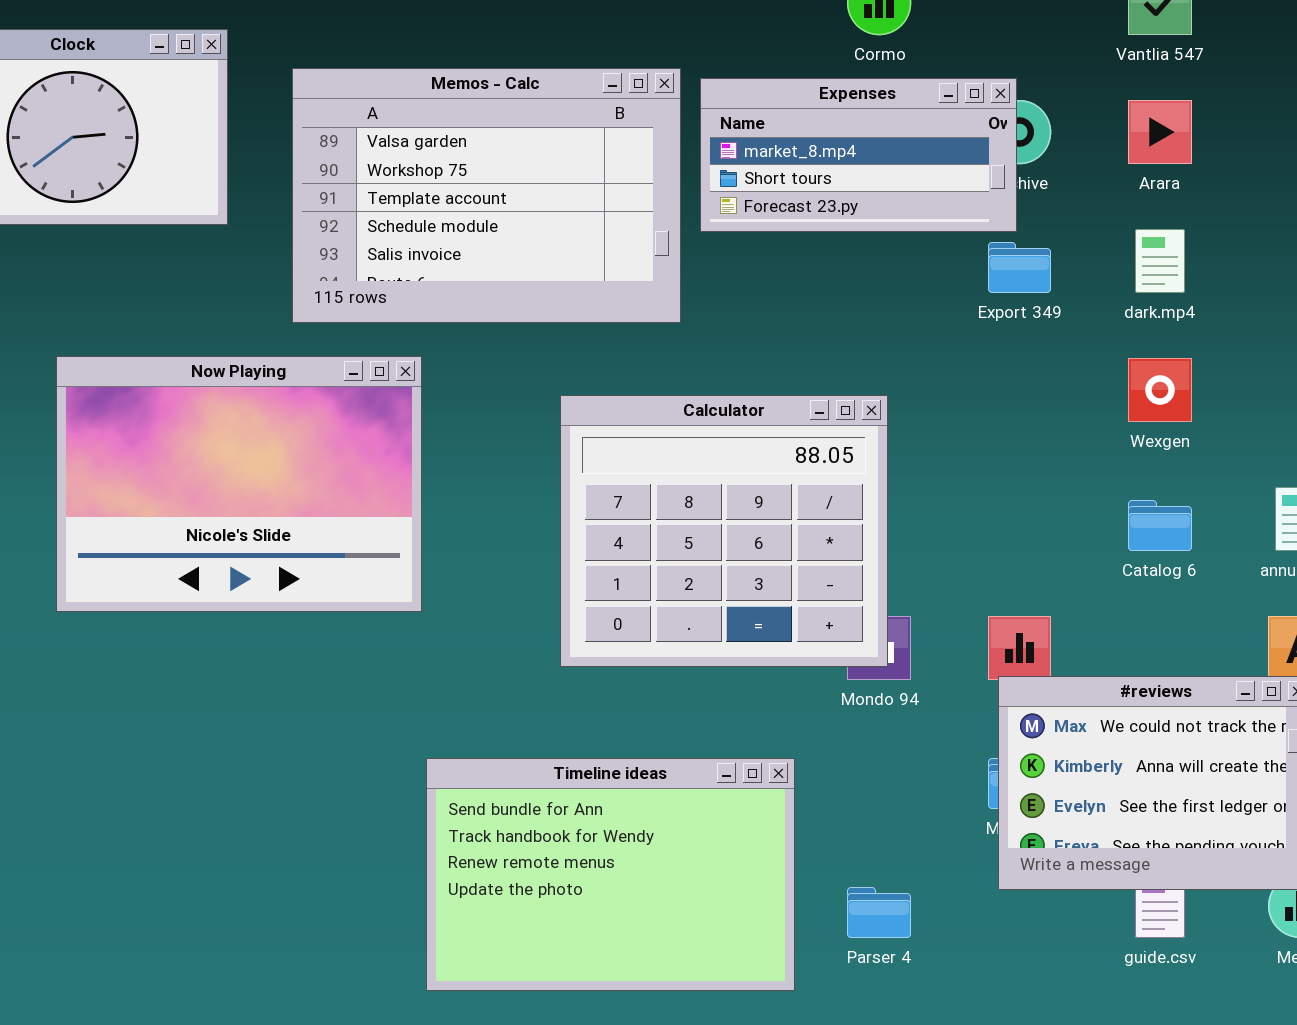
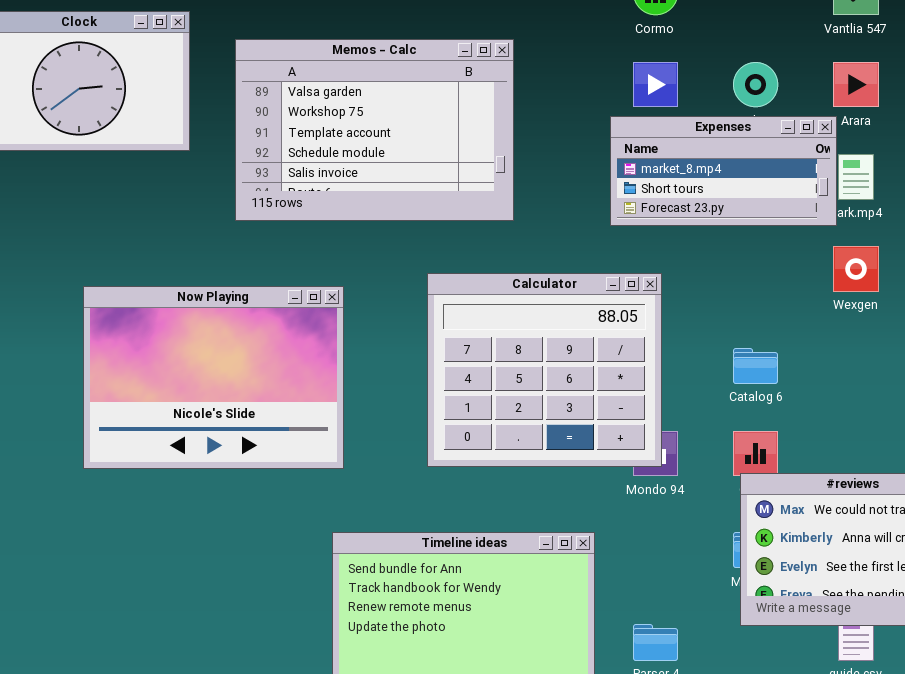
Expenses: [700,78,1017,232] -> [610,116,837,226], moved
Now Playing: [56,356,422,612] -> [83,286,344,469], moved
Catalog 6: [1128,500,1192,551] -> [733,348,778,384], moved

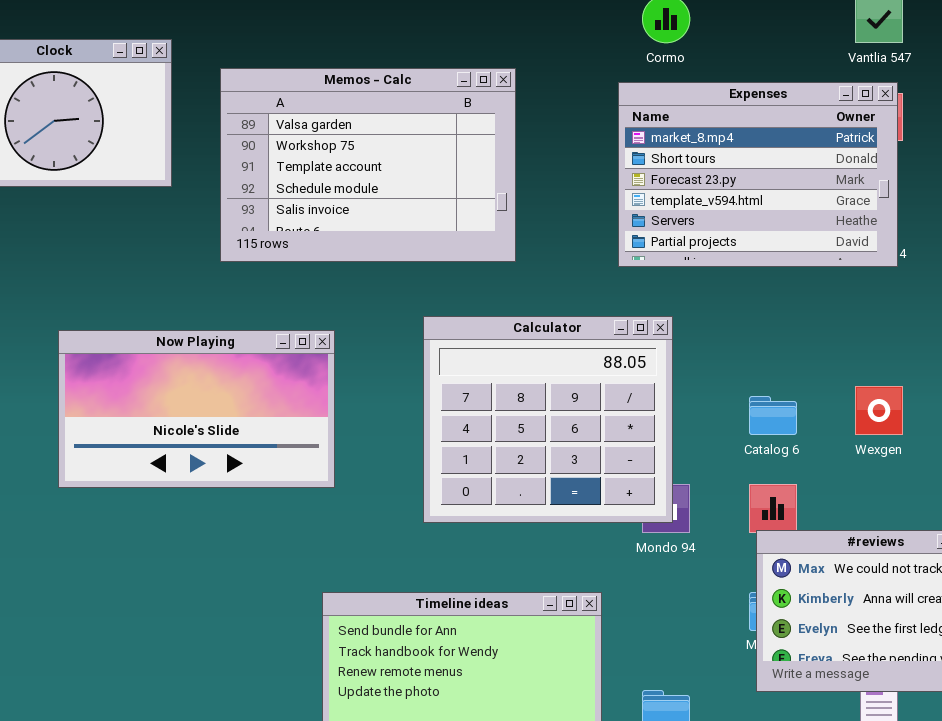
Expenses: [610,116,837,226] -> [618,82,898,267], resized
Wexgen: [833,246,879,292] -> [855,386,903,435], moved
Now Playing: [83,286,344,469] -> [58,330,335,488], resized

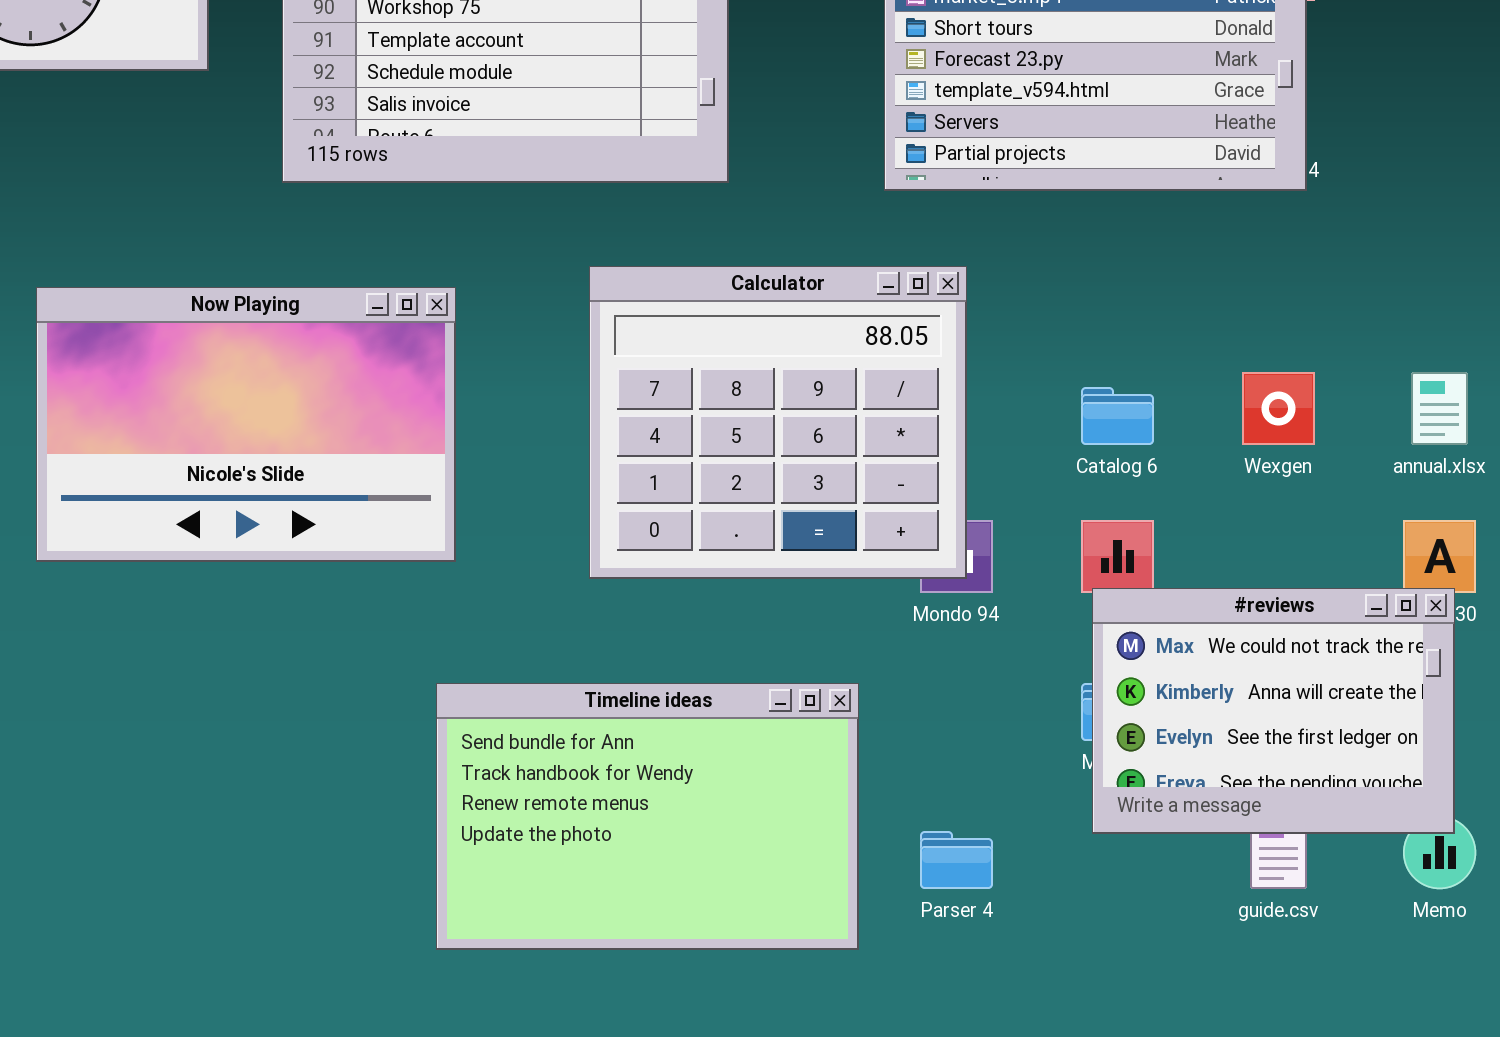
Now Playing: [58,330,335,488] -> [36,287,456,562], resized

